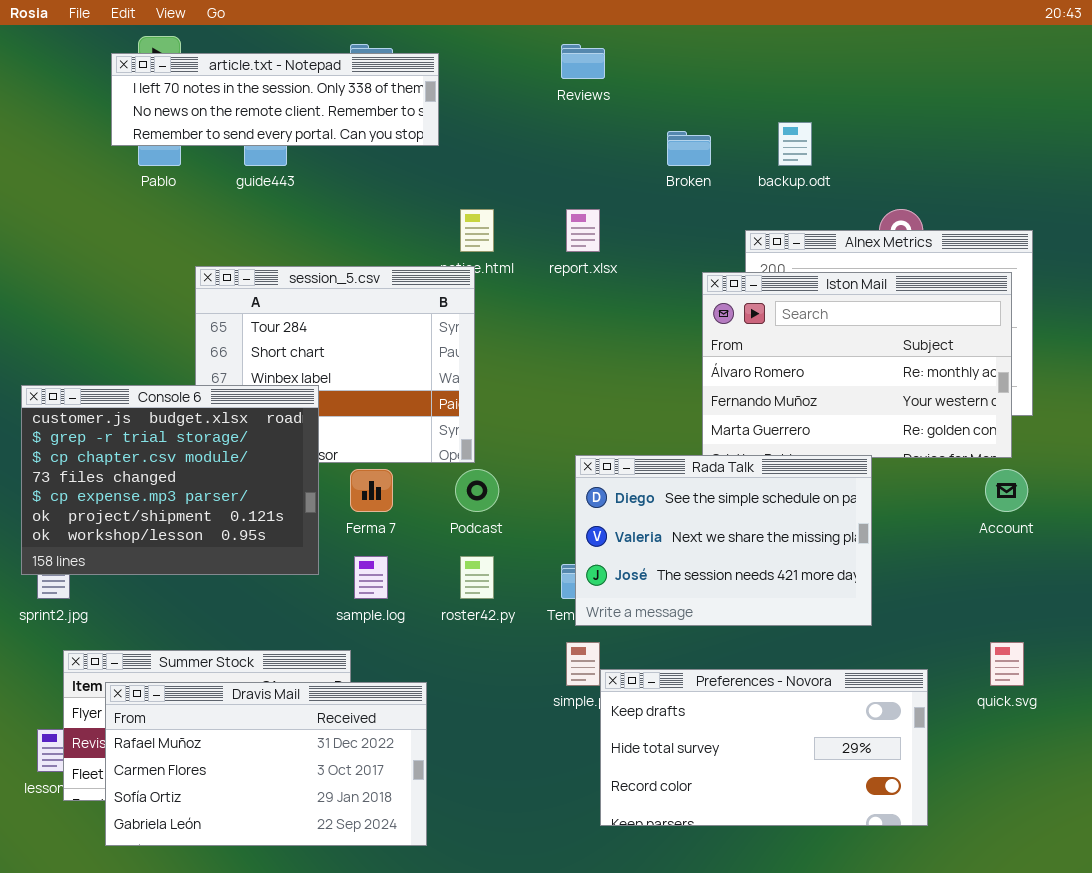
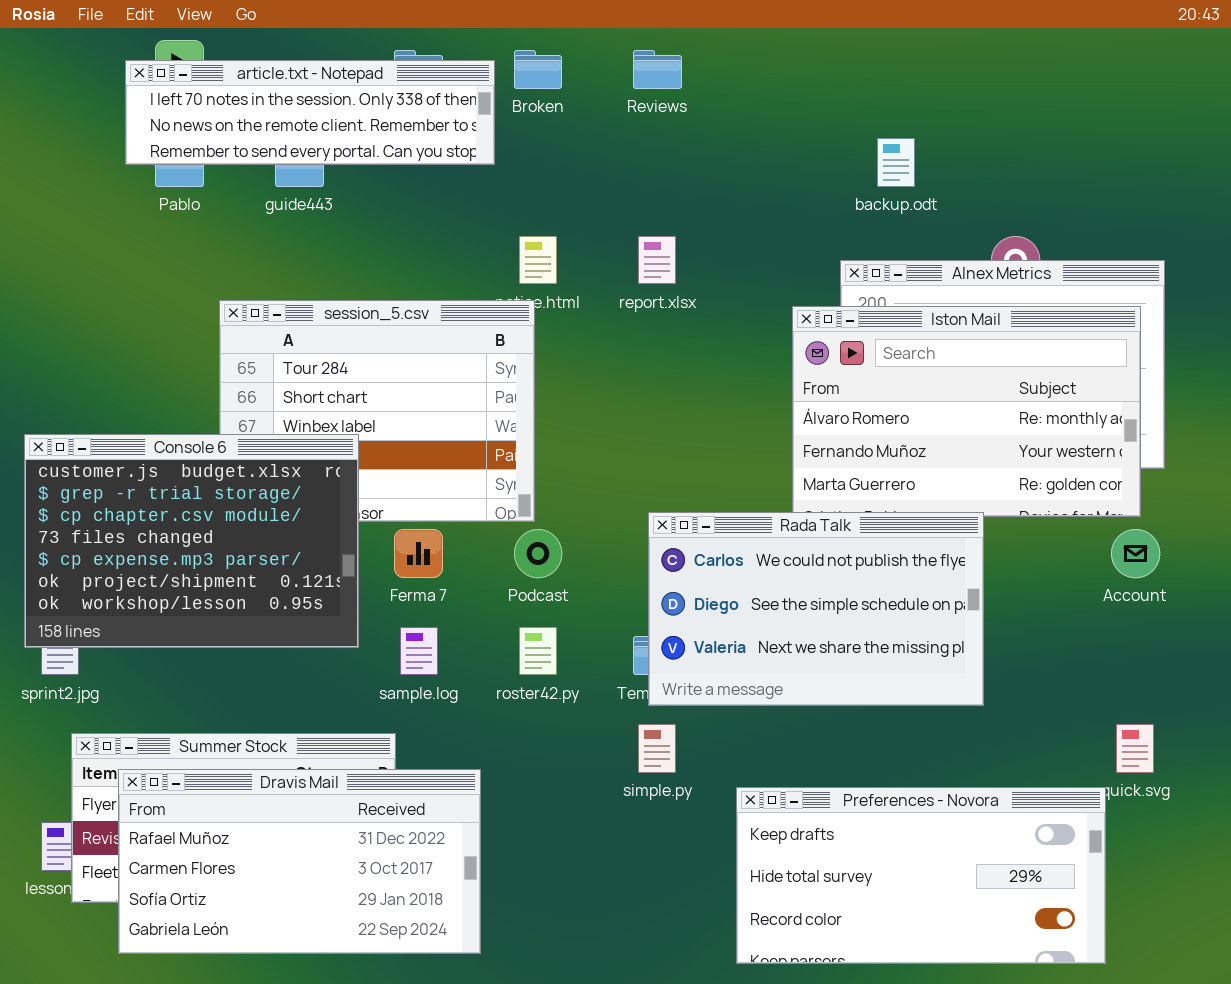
Broken: [667,131,711,166] -> [514,50,562,89], moved
Rada Talk: [575,455,872,626] -> [648,512,984,706], scrolled up 1 row
Preferences - Novora: [600,669,928,826] -> [736,787,1106,964], moved

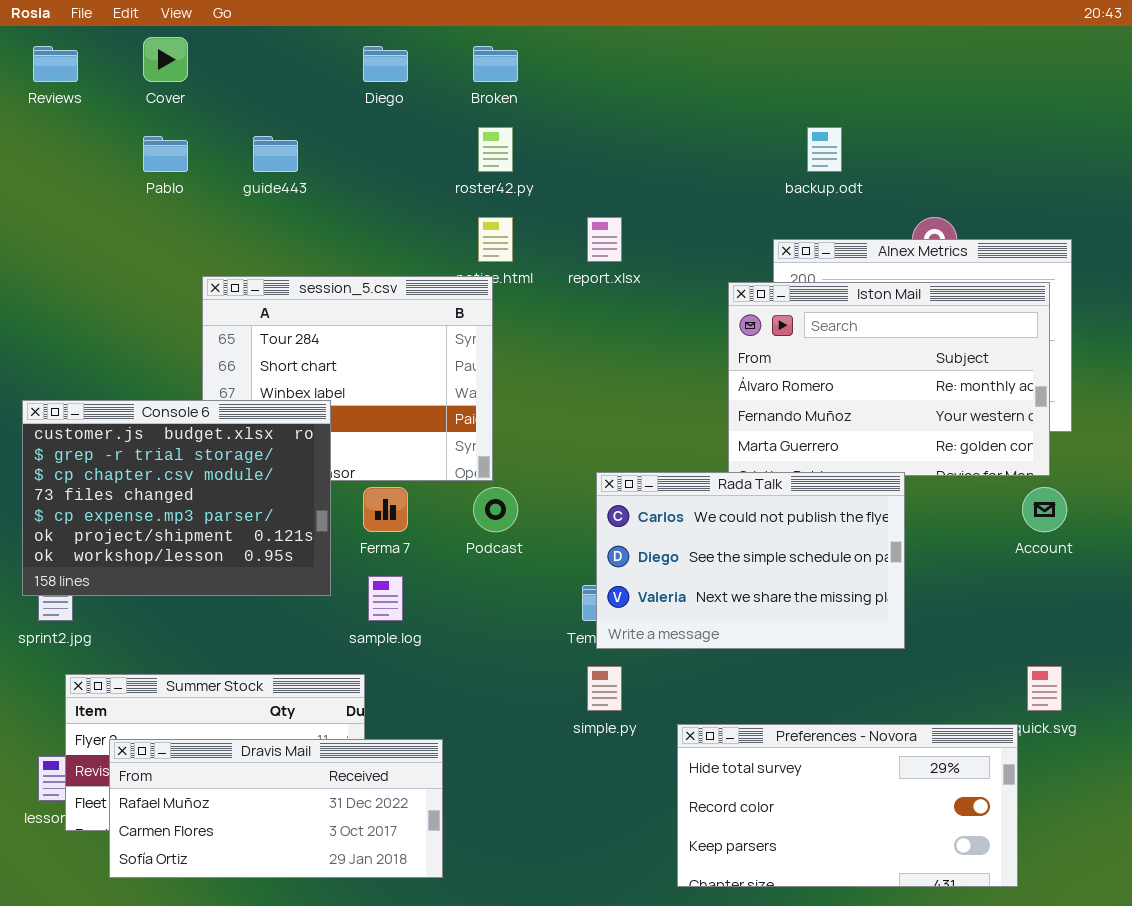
Reviews: [633,50,682,89] -> [33,46,78,82], moved
article.txt - Notepad: [125,60,495,165] -> none, closed
roster42.py: [519,627,557,675] -> [478,127,513,172], moved
Dravis Mail: [118,769,481,954] -> [109,739,443,878], resized
Preferences - Novora: [736,787,1106,964] -> [677,724,1018,887], scrolled down 1 row

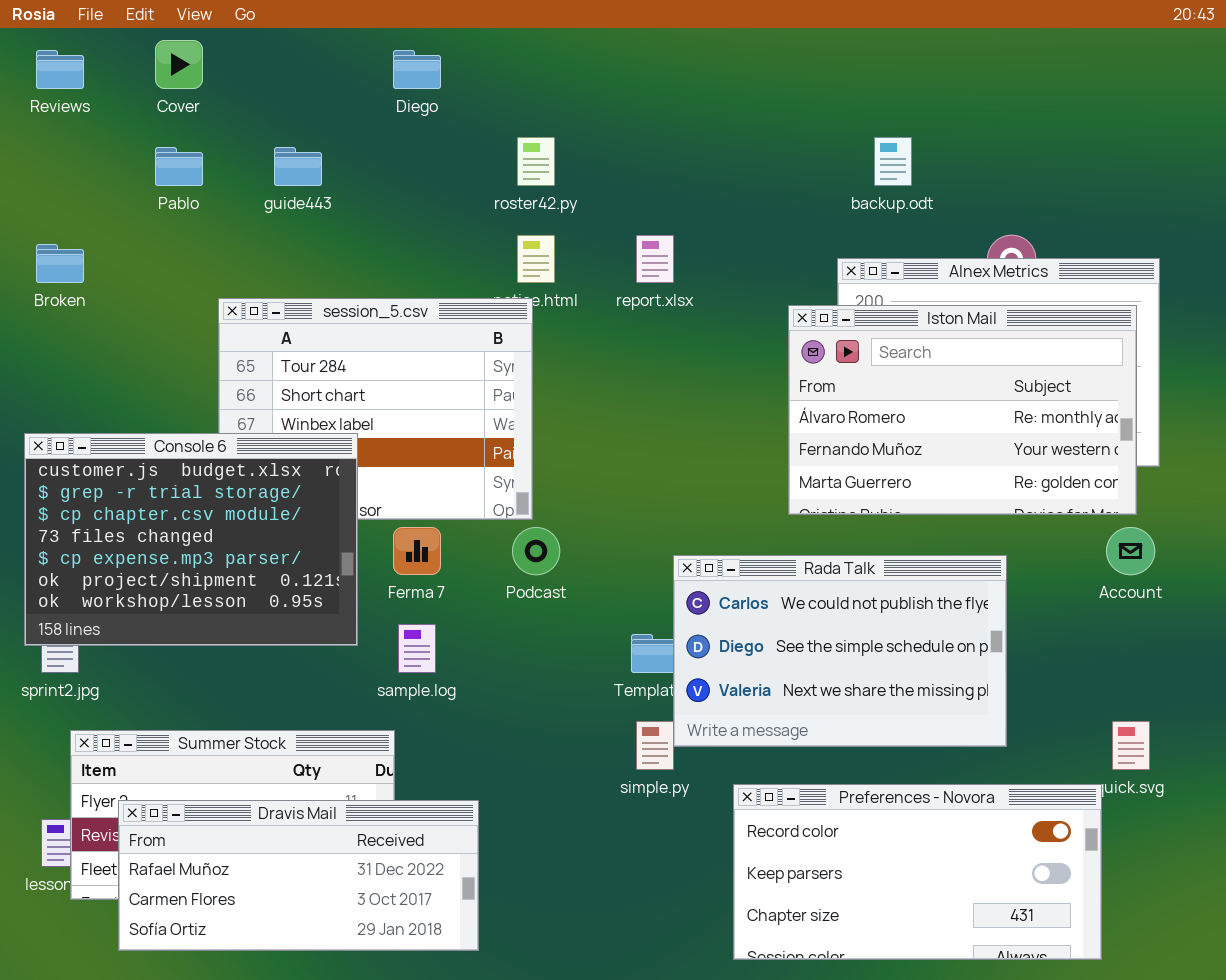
Broken: [473,46,518,82] -> [36,244,84,283], moved
Rada Talk: [596,472,905,649] -> [673,555,1007,747], moved
Preferences - Novora: [677,724,1018,887] -> [733,784,1102,960], scrolled down 1 row

